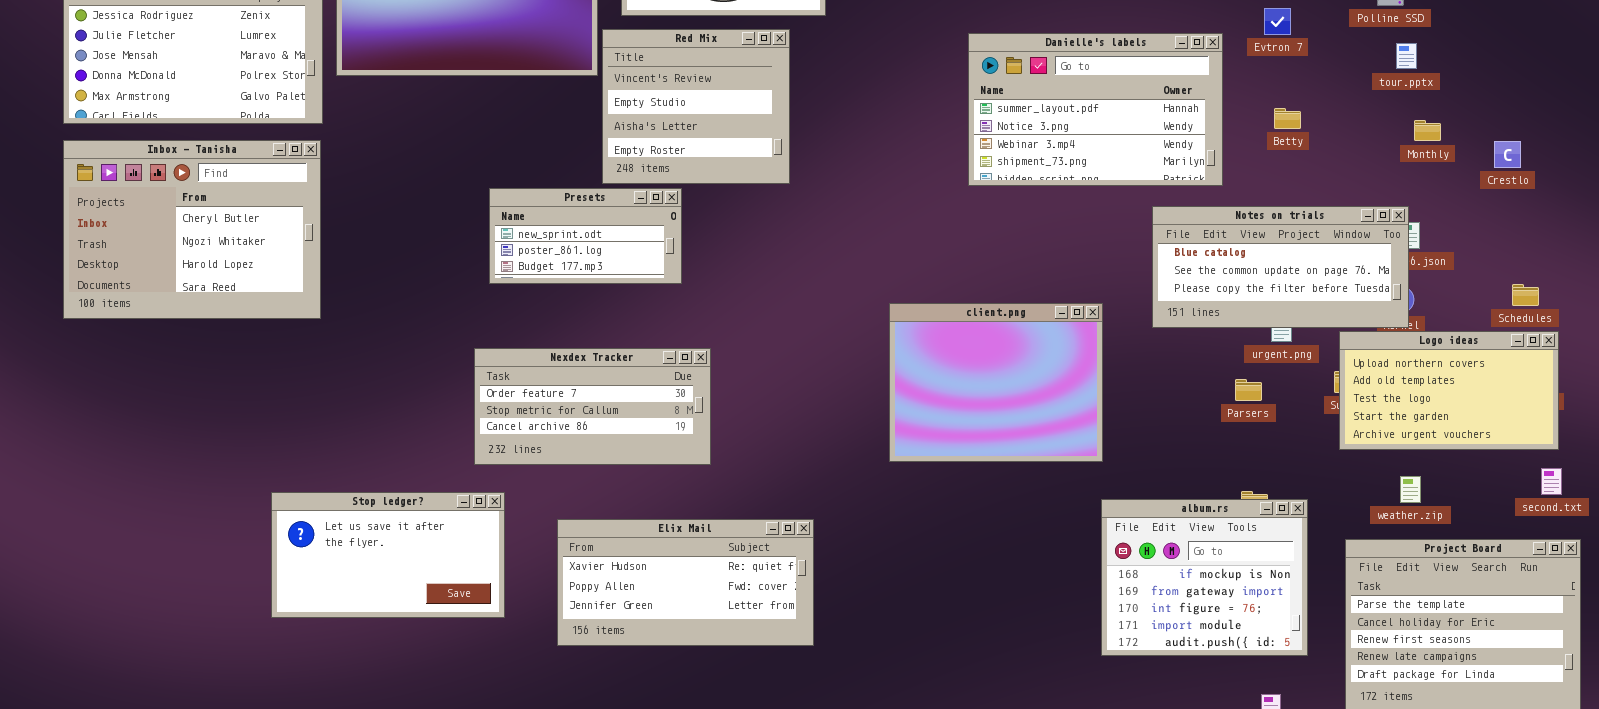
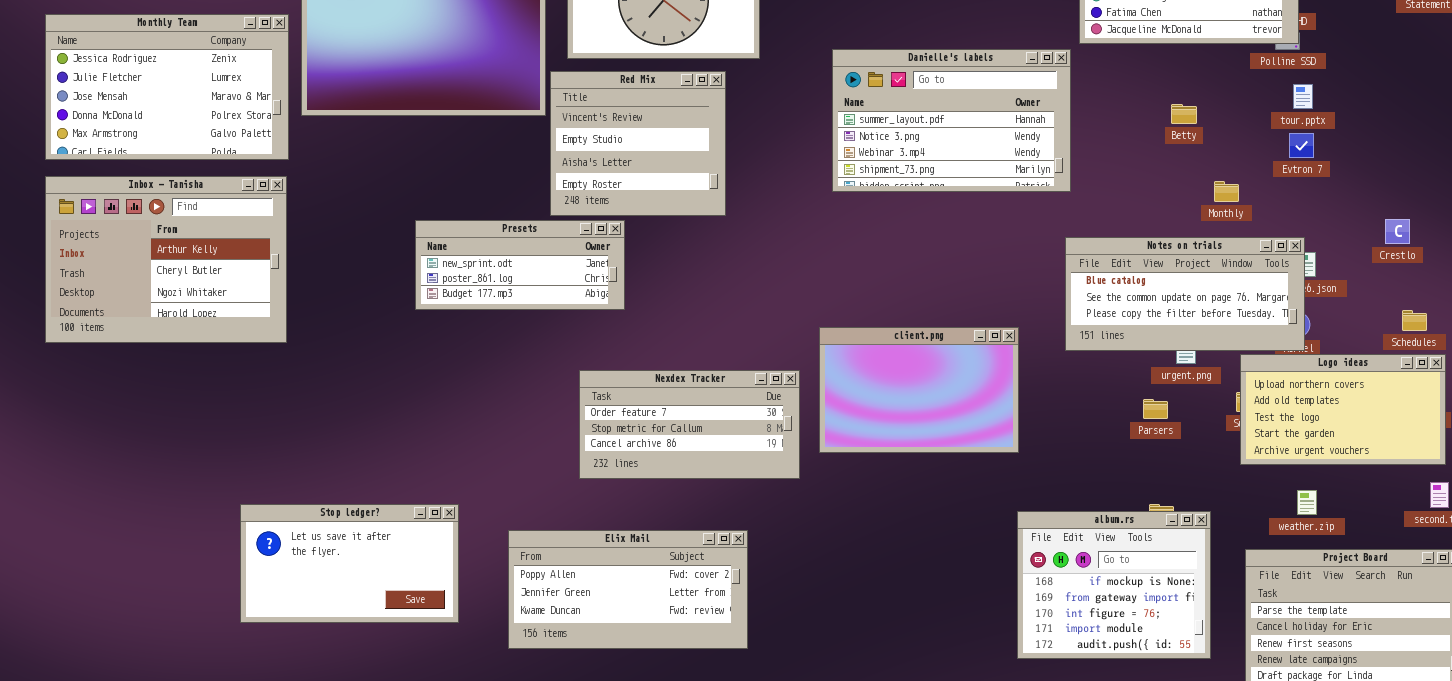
Evtron 7: [1264,8,1291,35] -> [1289,133,1314,158], moved
Danielle's labels: [968,33,1223,186] -> [832,49,1071,192], moved
Betty: [1274,108,1301,129] -> [1171,104,1197,124], moved
Monthly: [1414,120,1441,141] -> [1214,181,1239,202], moved
Inbox - Tanisha: [63,140,321,319] -> [45,176,287,343], scrolled up 1 row
Crestlo: [1494,141,1521,168] -> [1385,219,1410,244], moved
Presets: [489,188,682,284] -> [415,220,625,310], resized
client.png: [889,303,1103,462] -> [819,327,1019,453], resized
Nexdex Tracker: [474,348,711,465] -> [579,370,800,479], moved
Elix Mail: [557,519,814,646] -> [508,530,748,649], scrolled down 1 row

